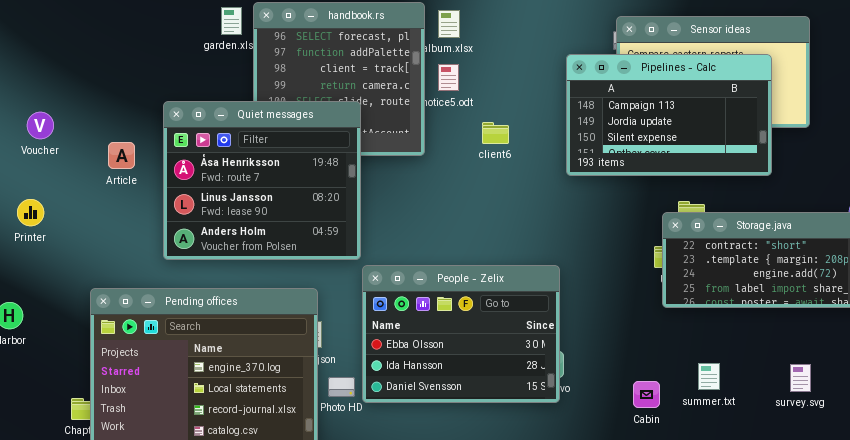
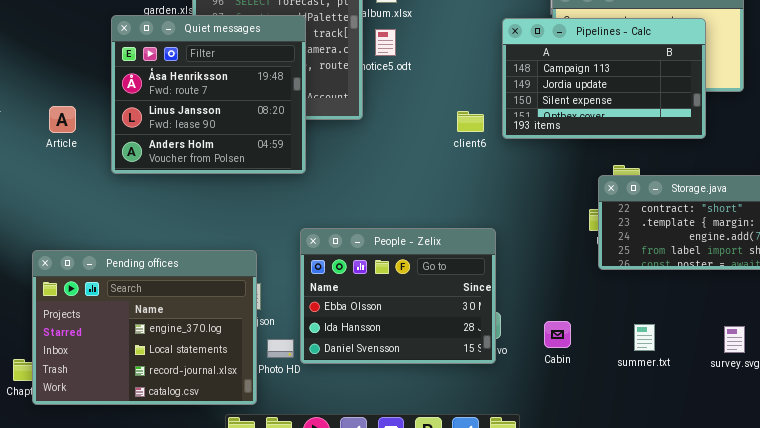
Quiet messages: [163,101,361,260] -> [111,15,306,174], moved
client6: [482,122,509,144] -> [457,111,484,132], moved
Cabin: [633,381,660,408] -> [544,321,571,348], moved

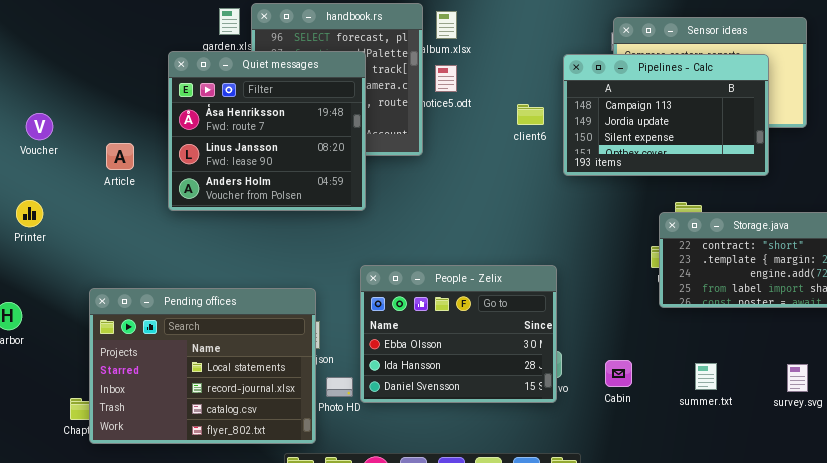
client6: [457,111,484,132] -> [517,104,544,125], moved
Pending offices: [32,250,257,405] -> [89,288,316,444], scrolled down 1 row

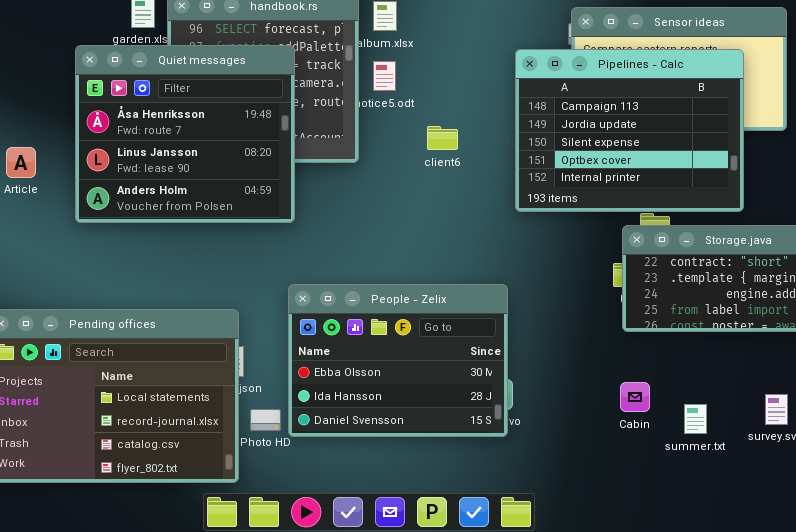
Pipelines - Calc: [563,54,769,176] -> [515,49,744,212], resized
client6: [517,104,544,125] -> [427,126,458,150], moved
Cabin: [605,360,632,387] -> [620,382,650,412], moved
summer.txt: [695,363,717,390] -> [684,404,707,434], moved

